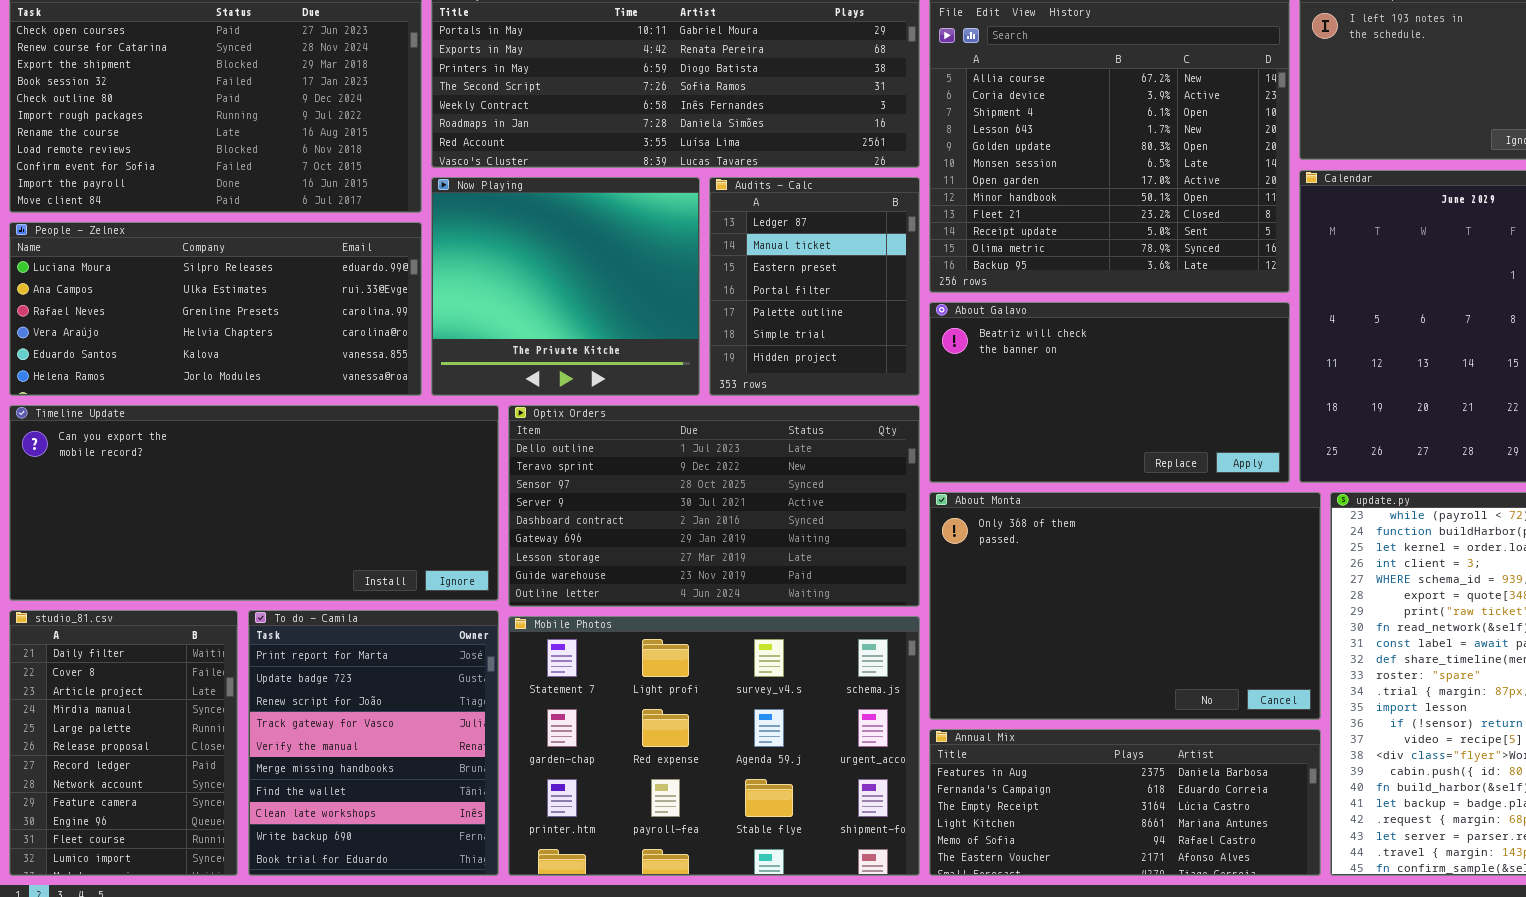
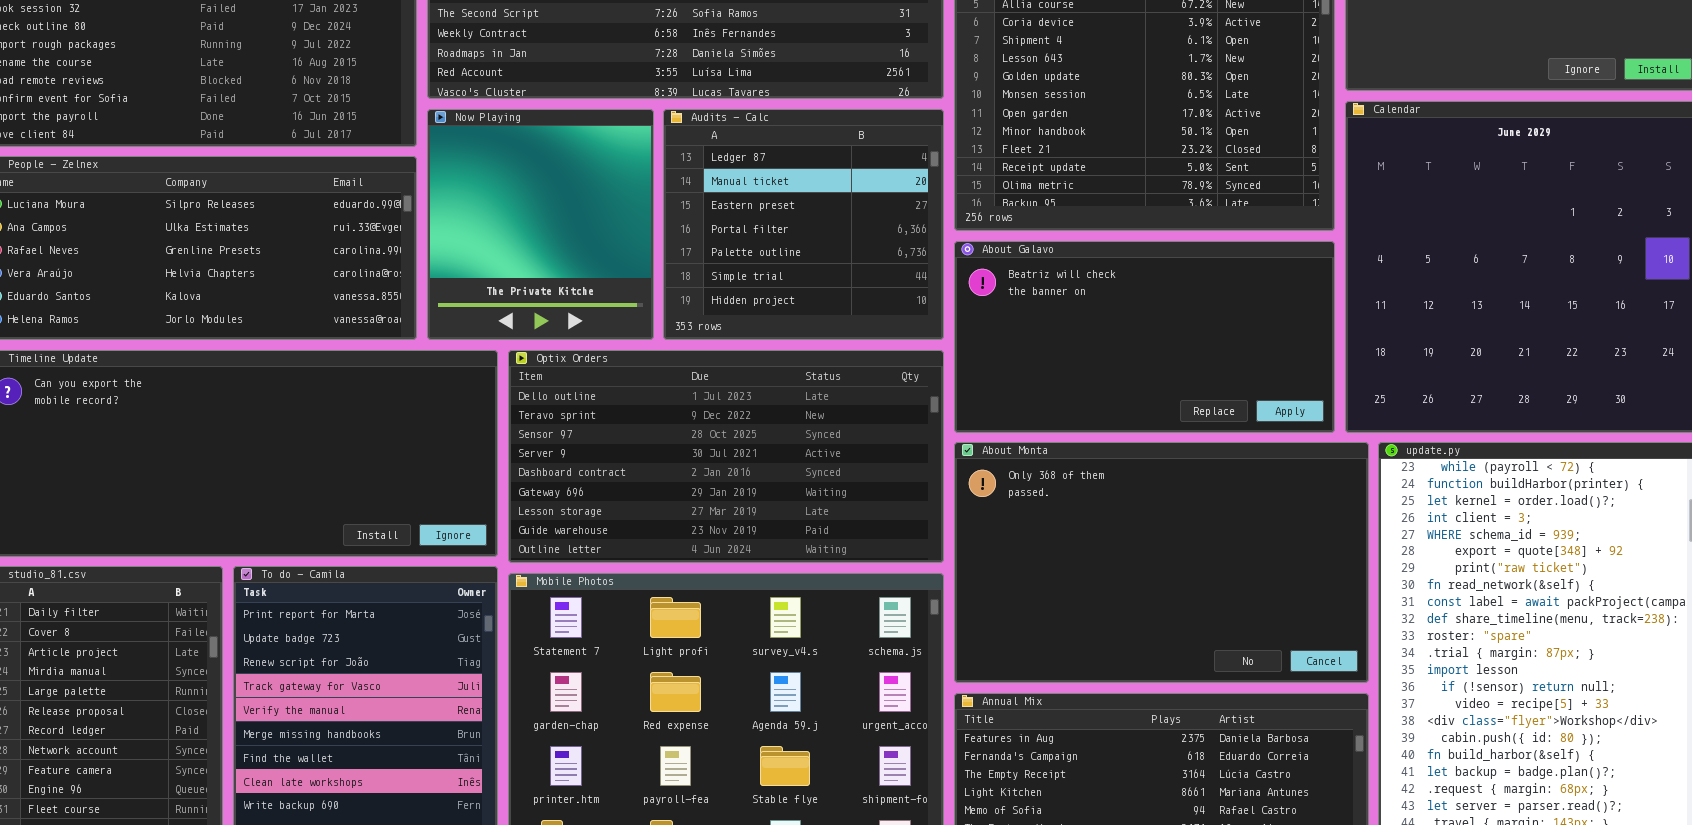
Now Playing: [431,177,700,396] -> [427,109,654,340], resized
Audits - Calc: [709,177,920,396] -> [663,109,944,340], resized

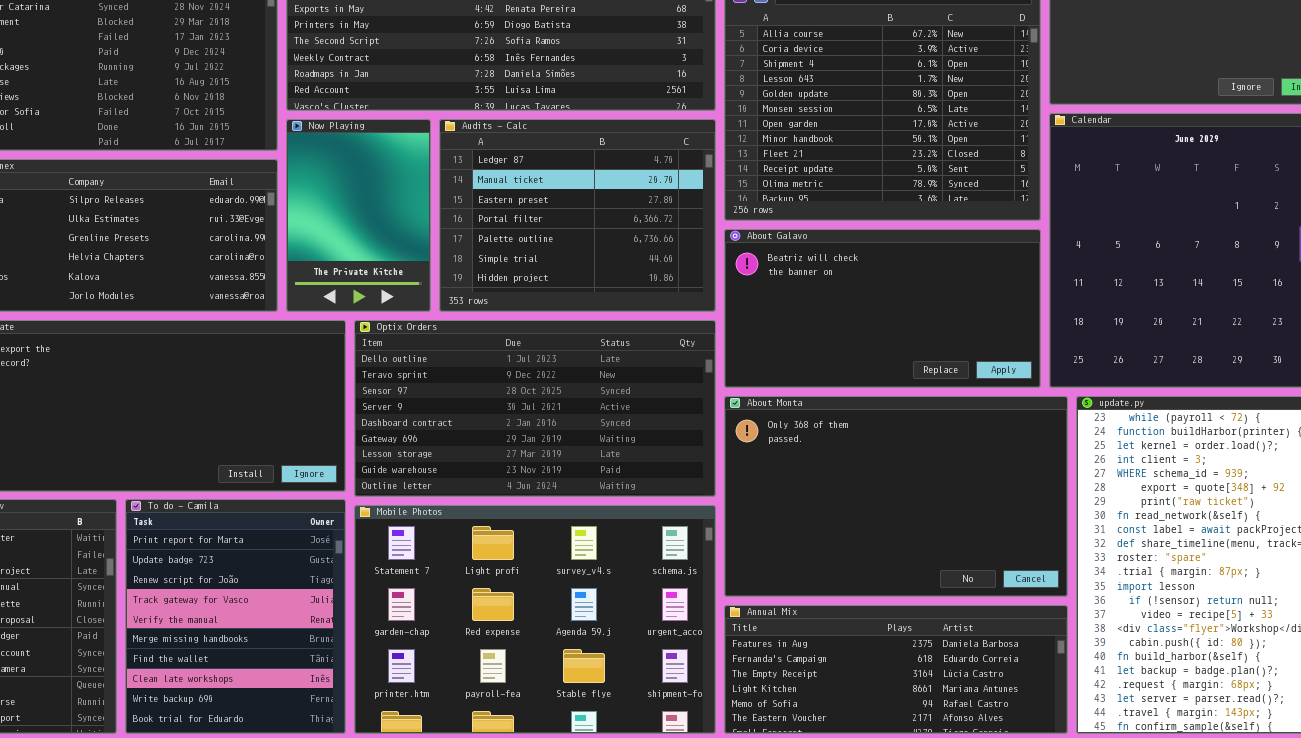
Now Playing: [427,109,654,340] -> [286,119,431,312], resized
Audits - Calc: [663,109,944,340] -> [439,119,716,312], resized

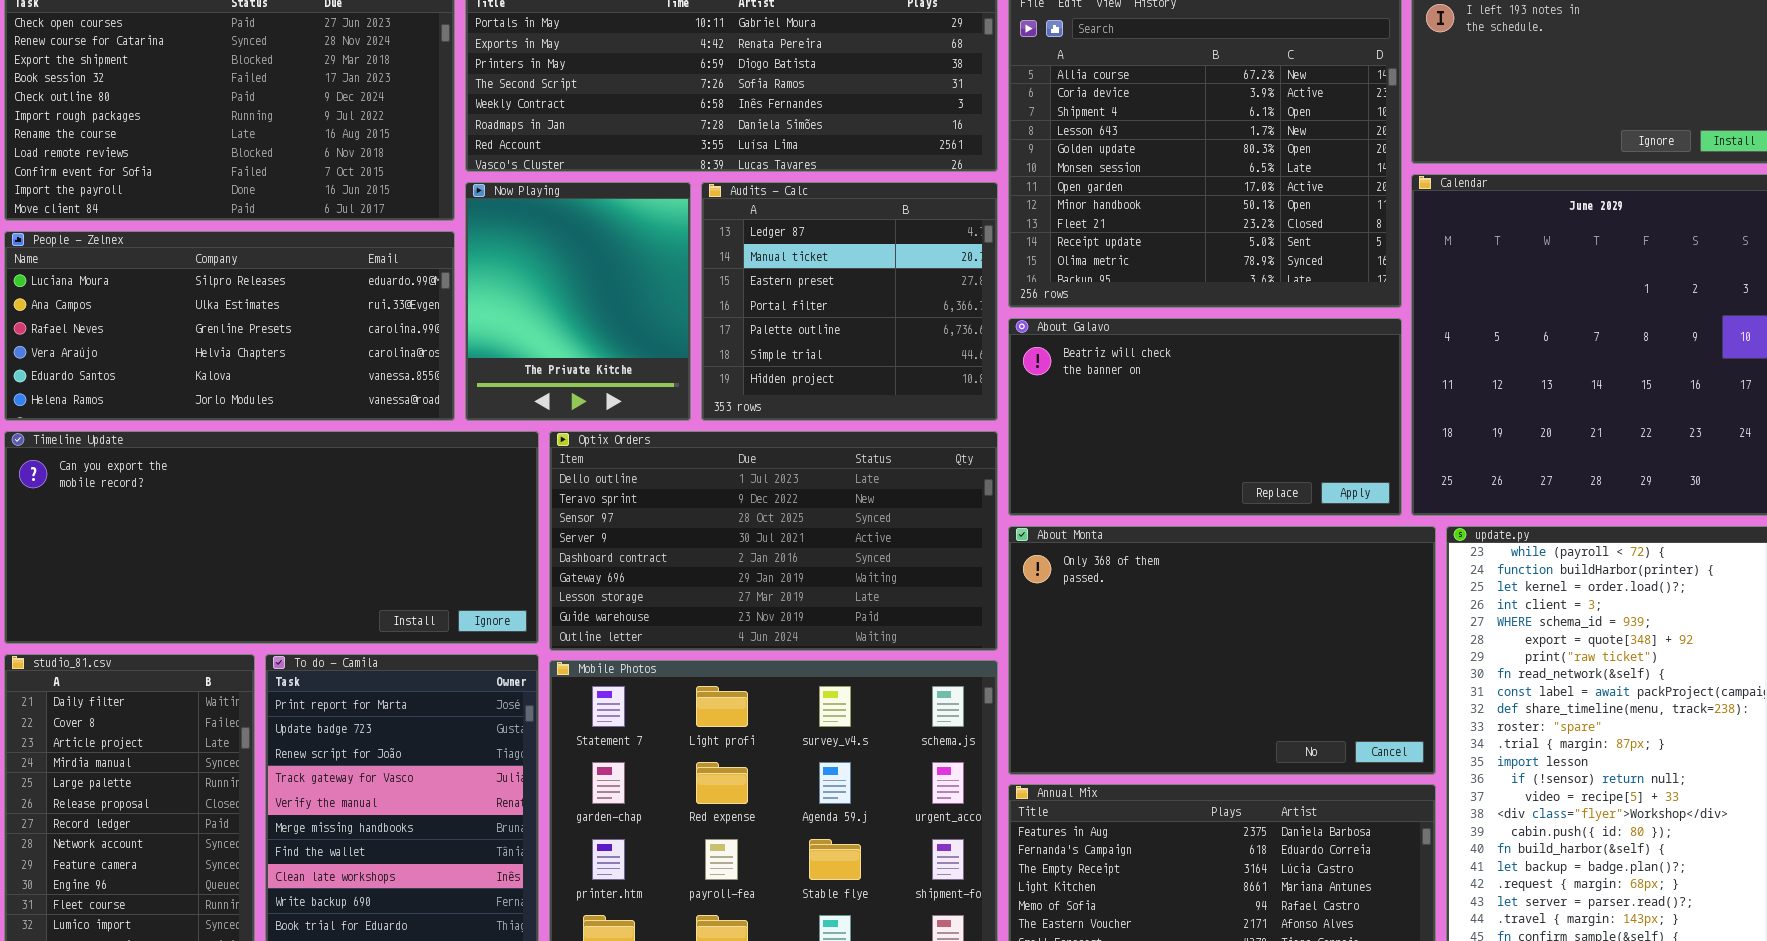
Now Playing: [286,119,431,312] -> [465,182,691,421], resized
Audits - Calc: [439,119,716,312] -> [701,182,998,421], resized

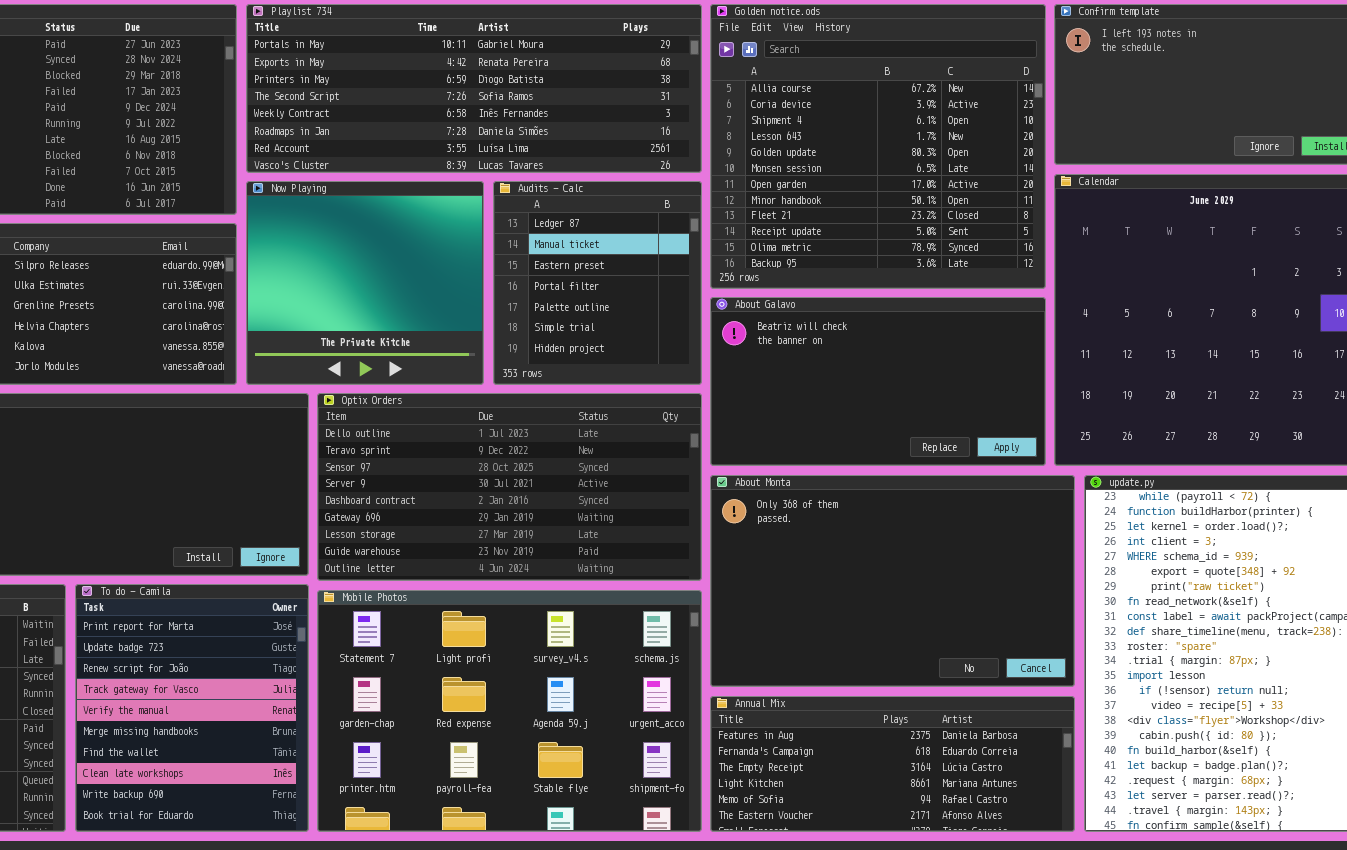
Now Playing: [465,182,691,421] -> [246,181,484,385], resized
Audits - Calc: [701,182,998,421] -> [493,181,702,385], resized

